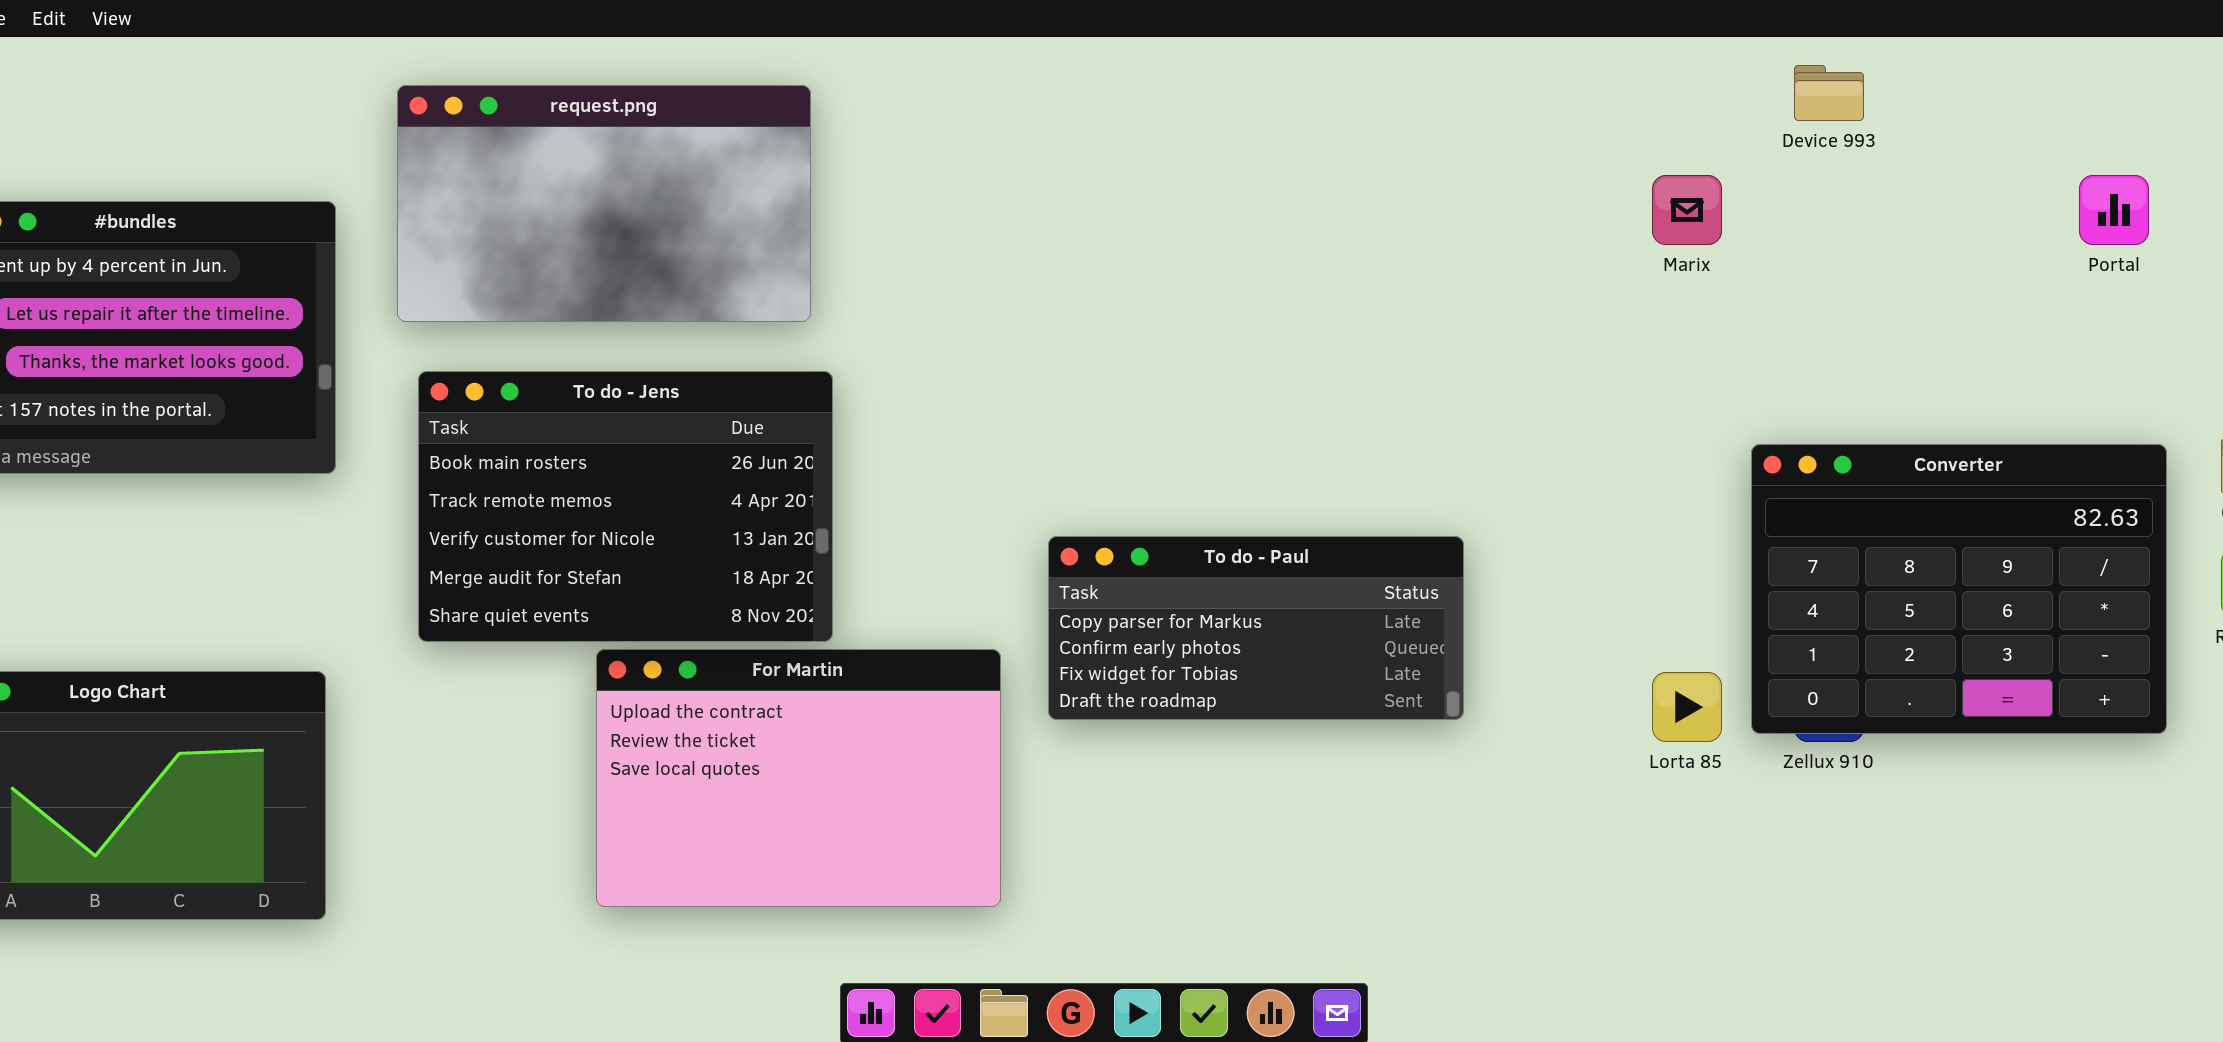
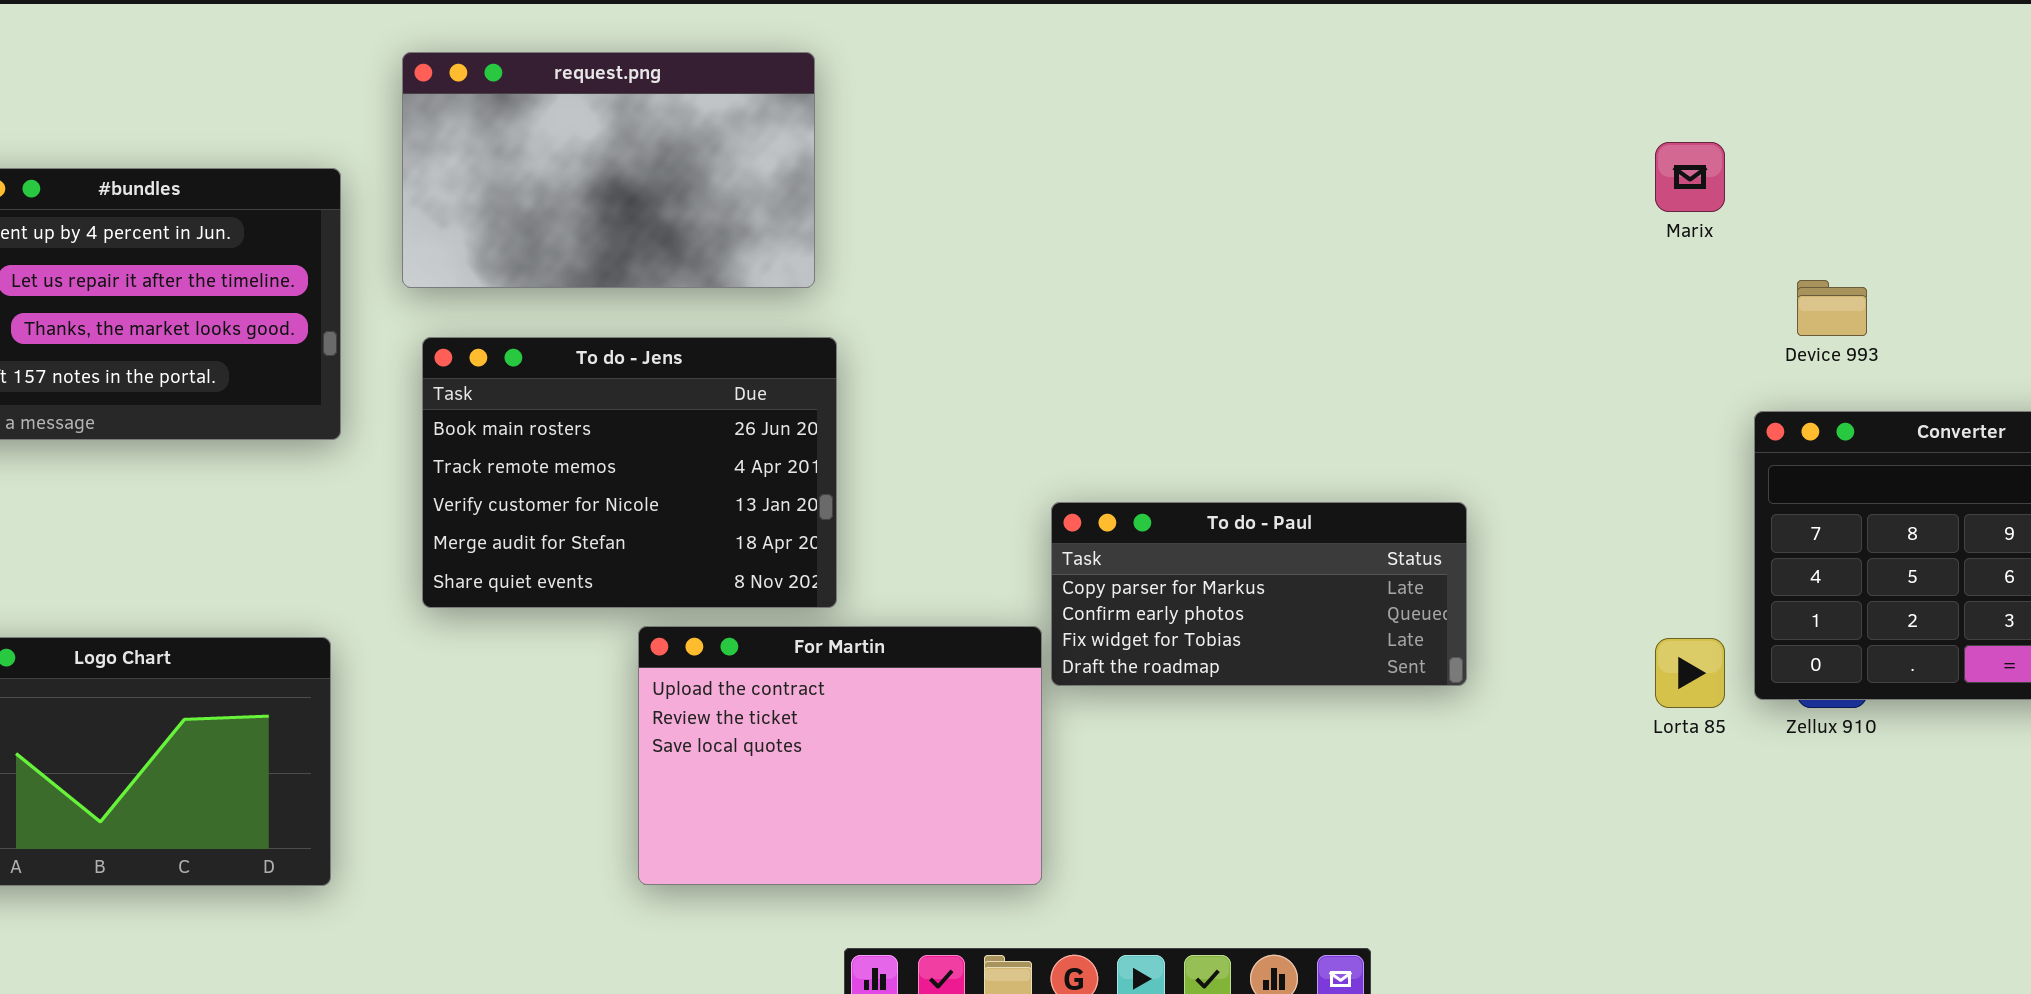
Device 993: [1794,65,1864,121] -> [1797,280,1867,336], moved
For Martin: [596,649,1001,907] -> [638,626,1042,885], moved

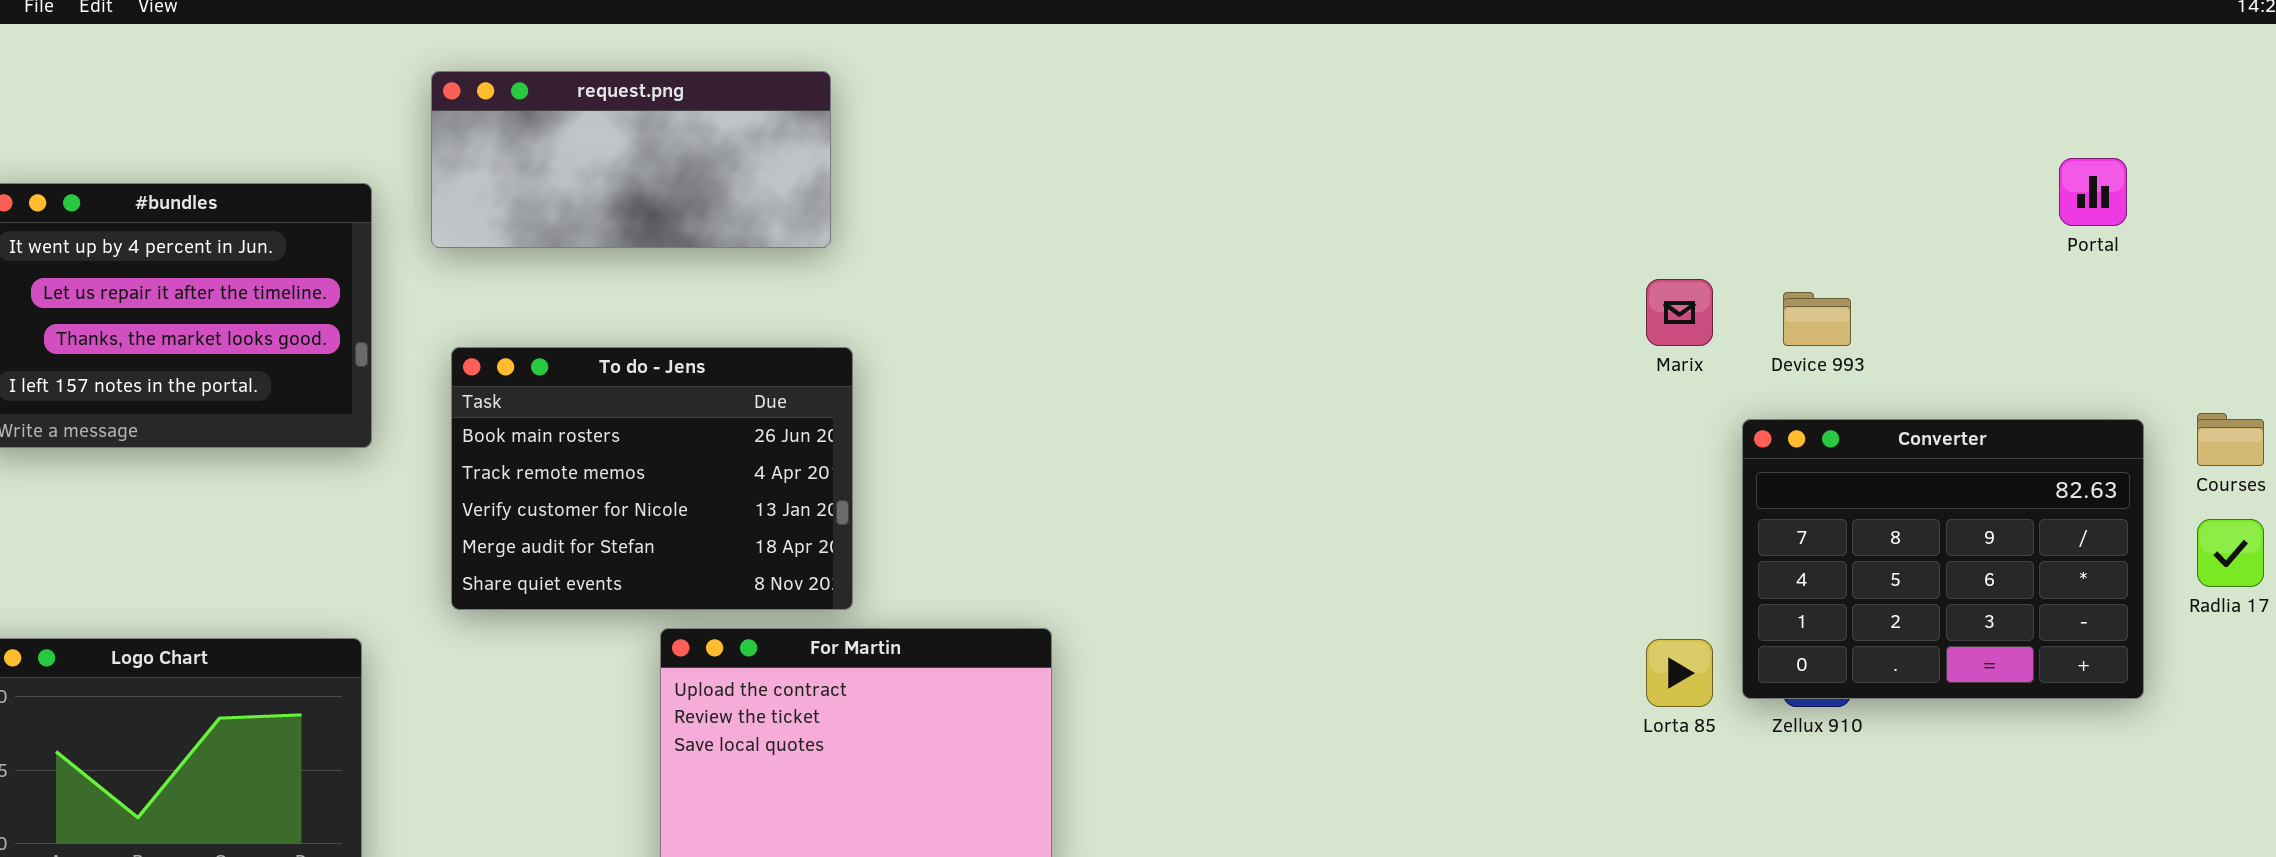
request.png: [402,52,815,288] -> [431,71,831,248], resized
Marix: [1655,142,1725,212] -> [1646,279,1713,346], moved
To do - Paul: [1051,502,1467,686] -> none, closed

